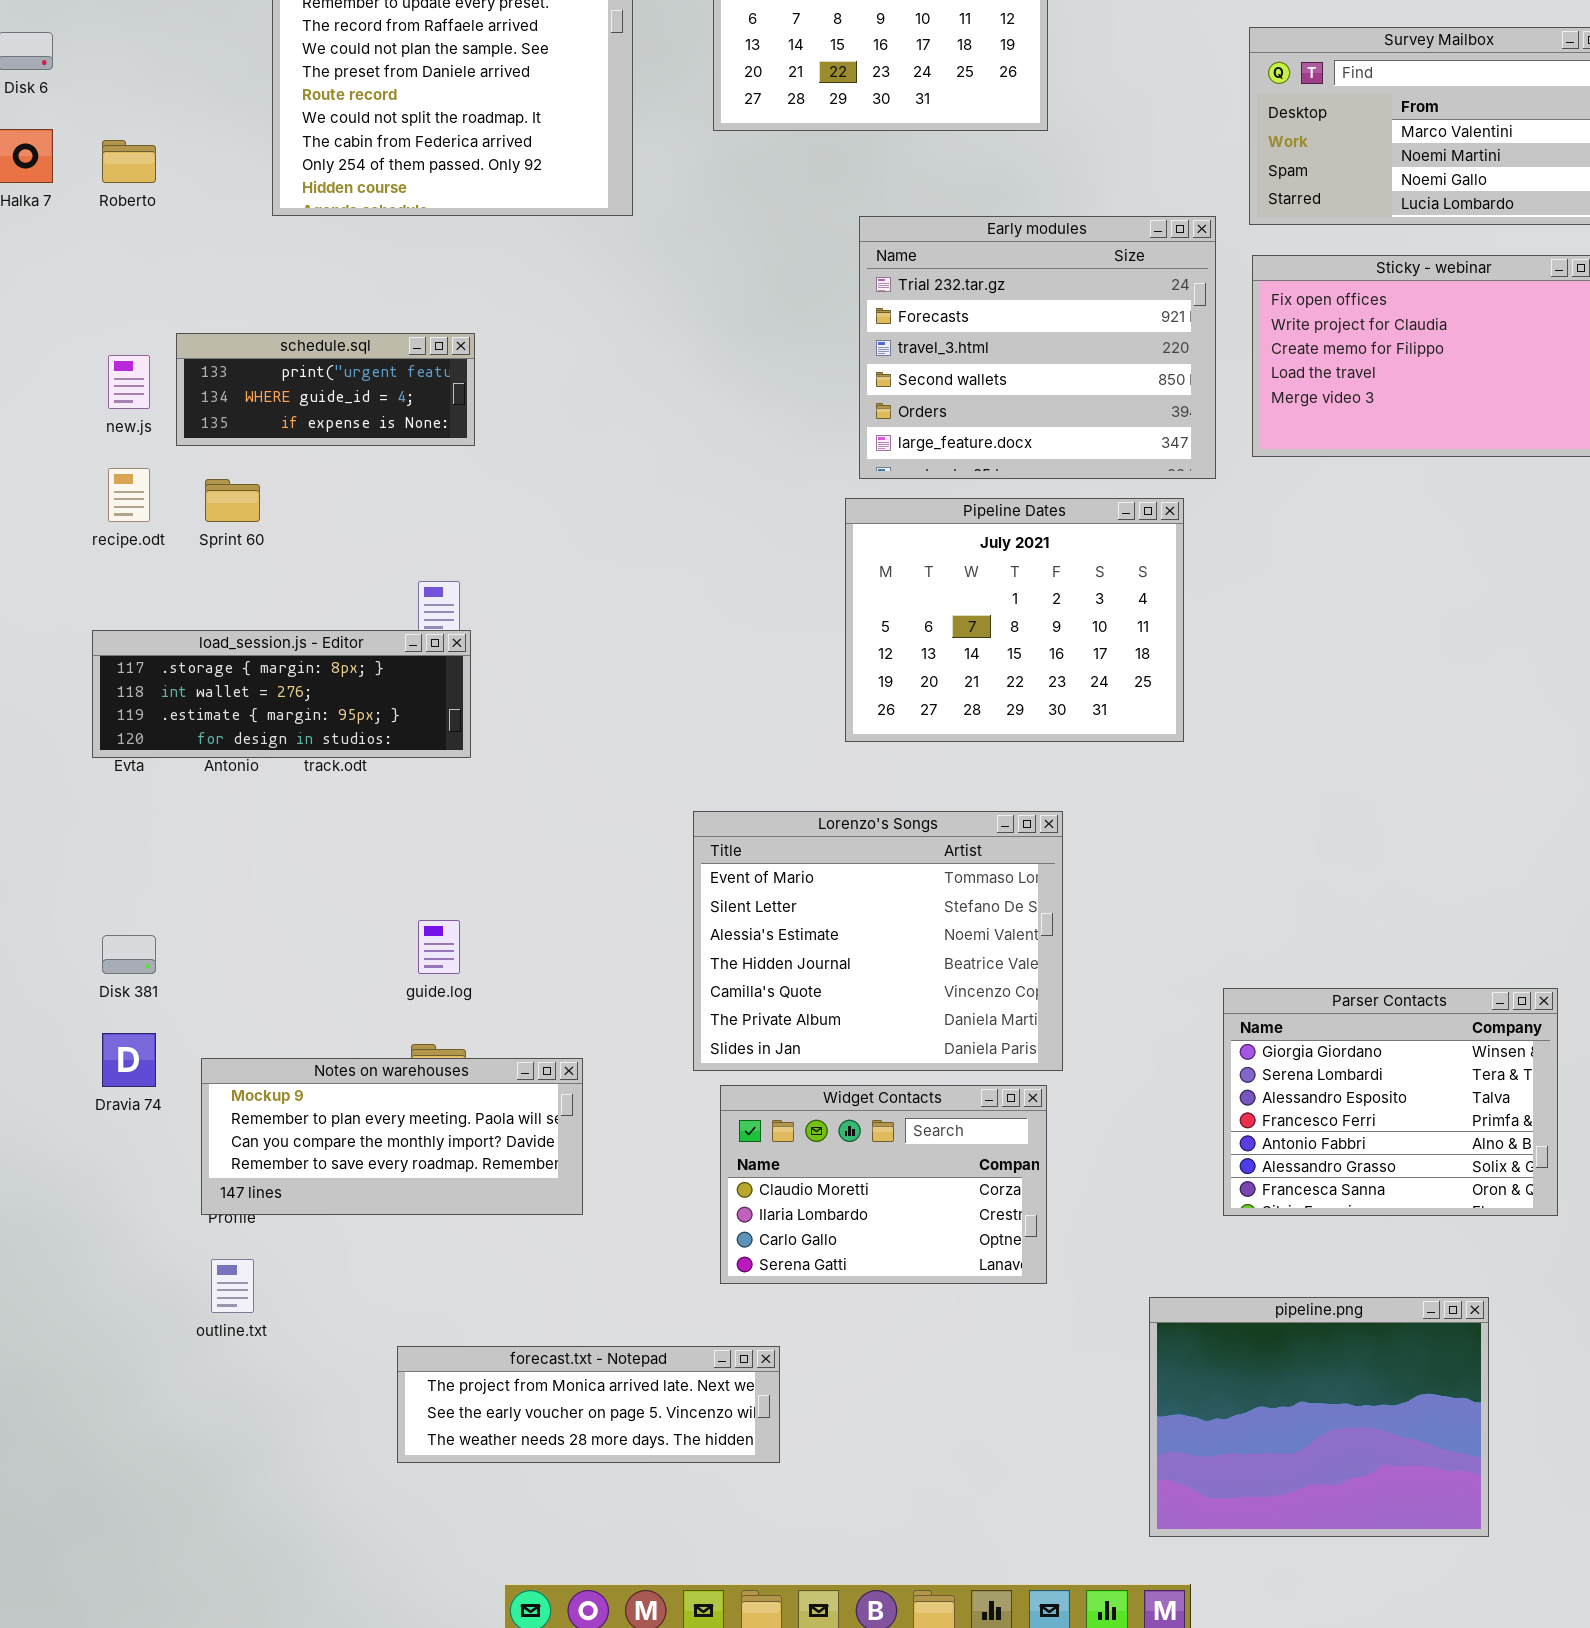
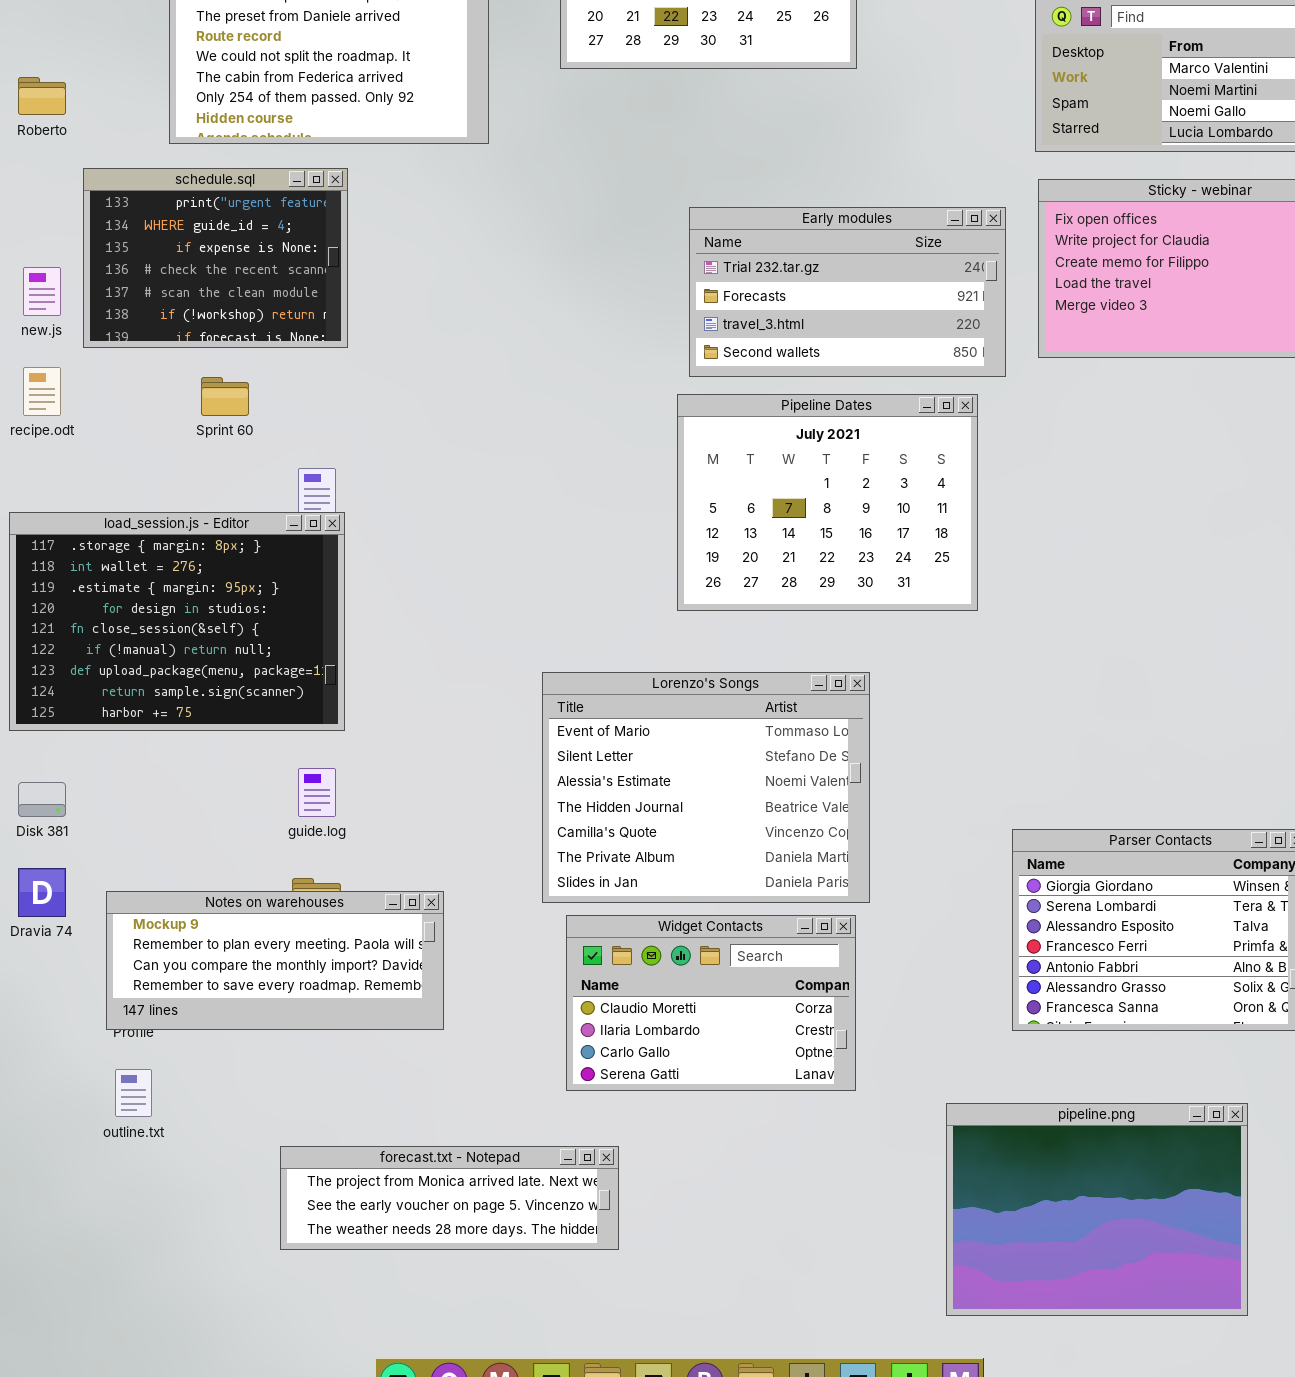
Early modules: [859,216,1216,479] -> [689,207,1006,377], resized
schedule.sql: [176,333,475,446] -> [83,168,348,348], resized
Sprint 60: [205,479,260,522] -> [201,377,249,416], moved
load_session.js - Editor: [92,630,471,758] -> [9,512,345,731], resized

